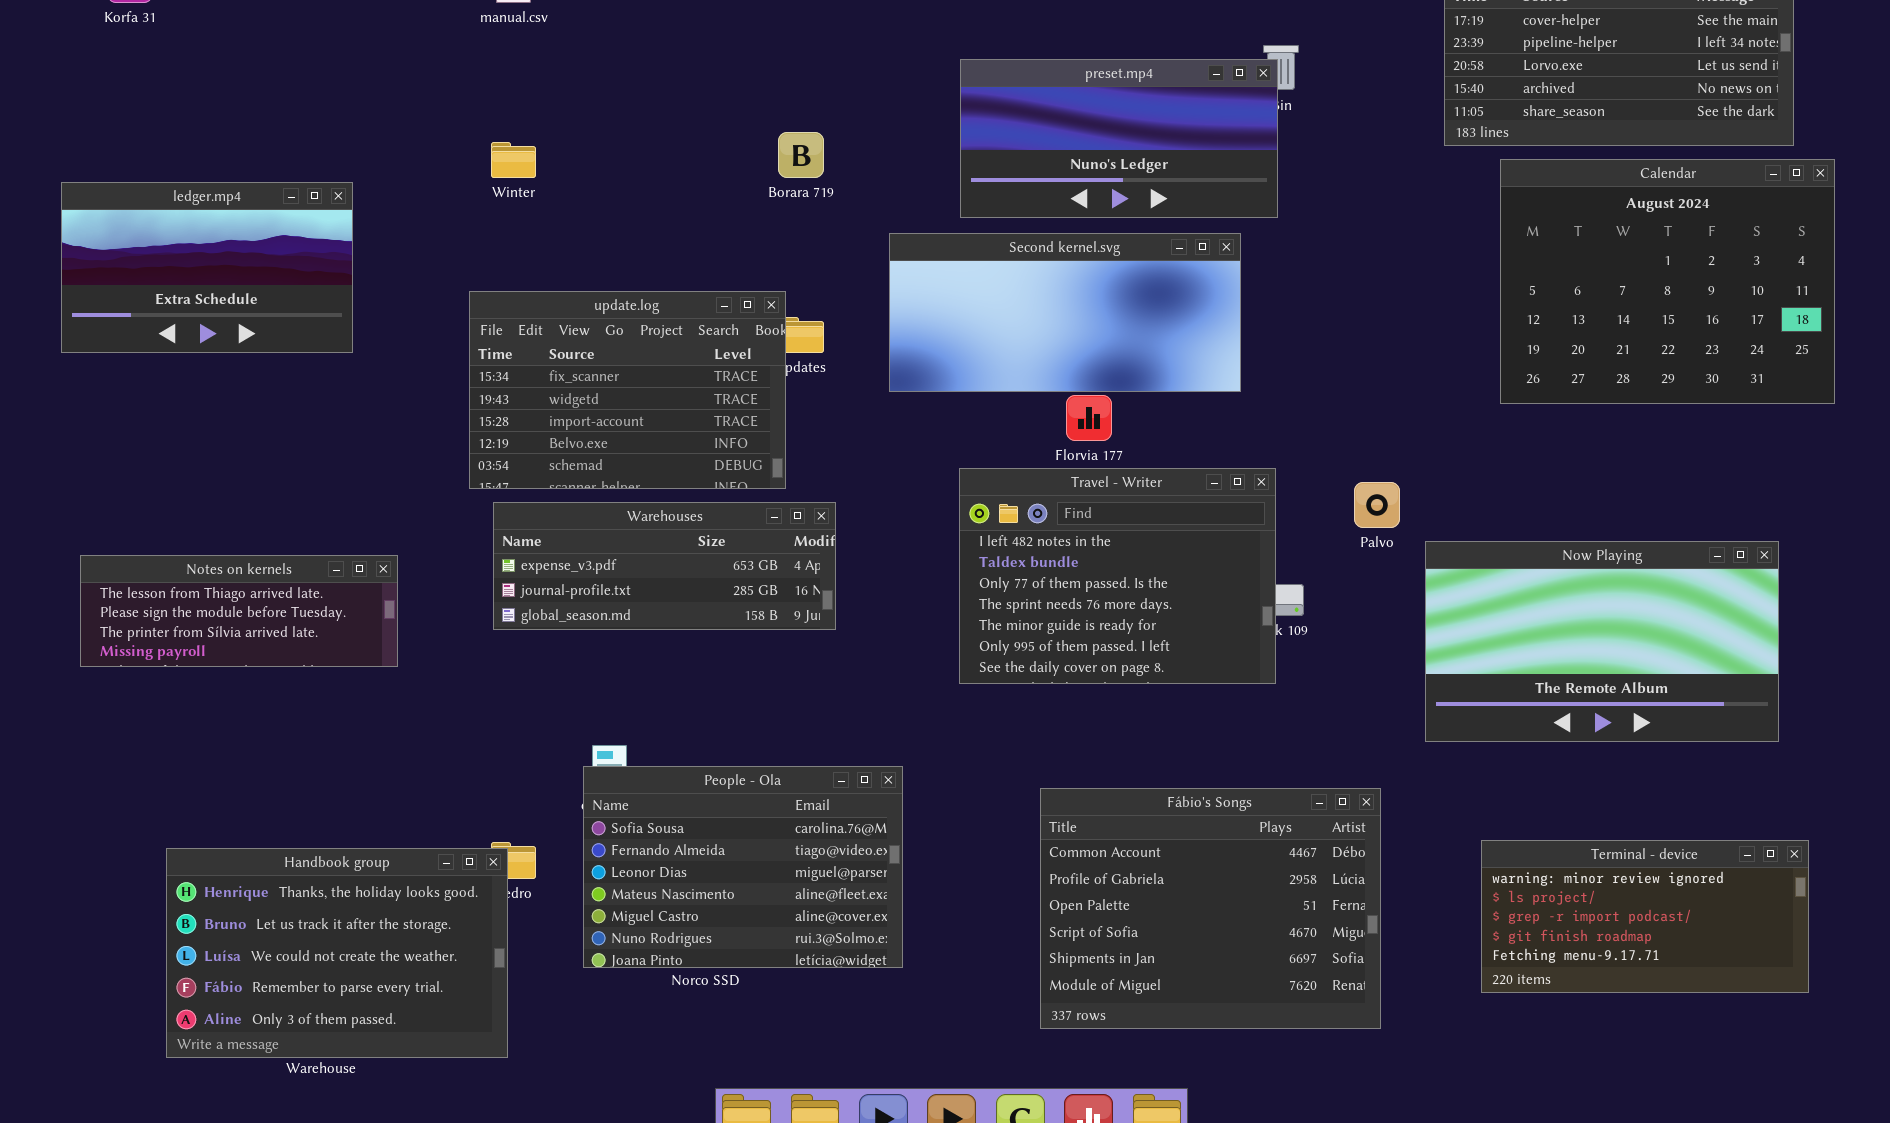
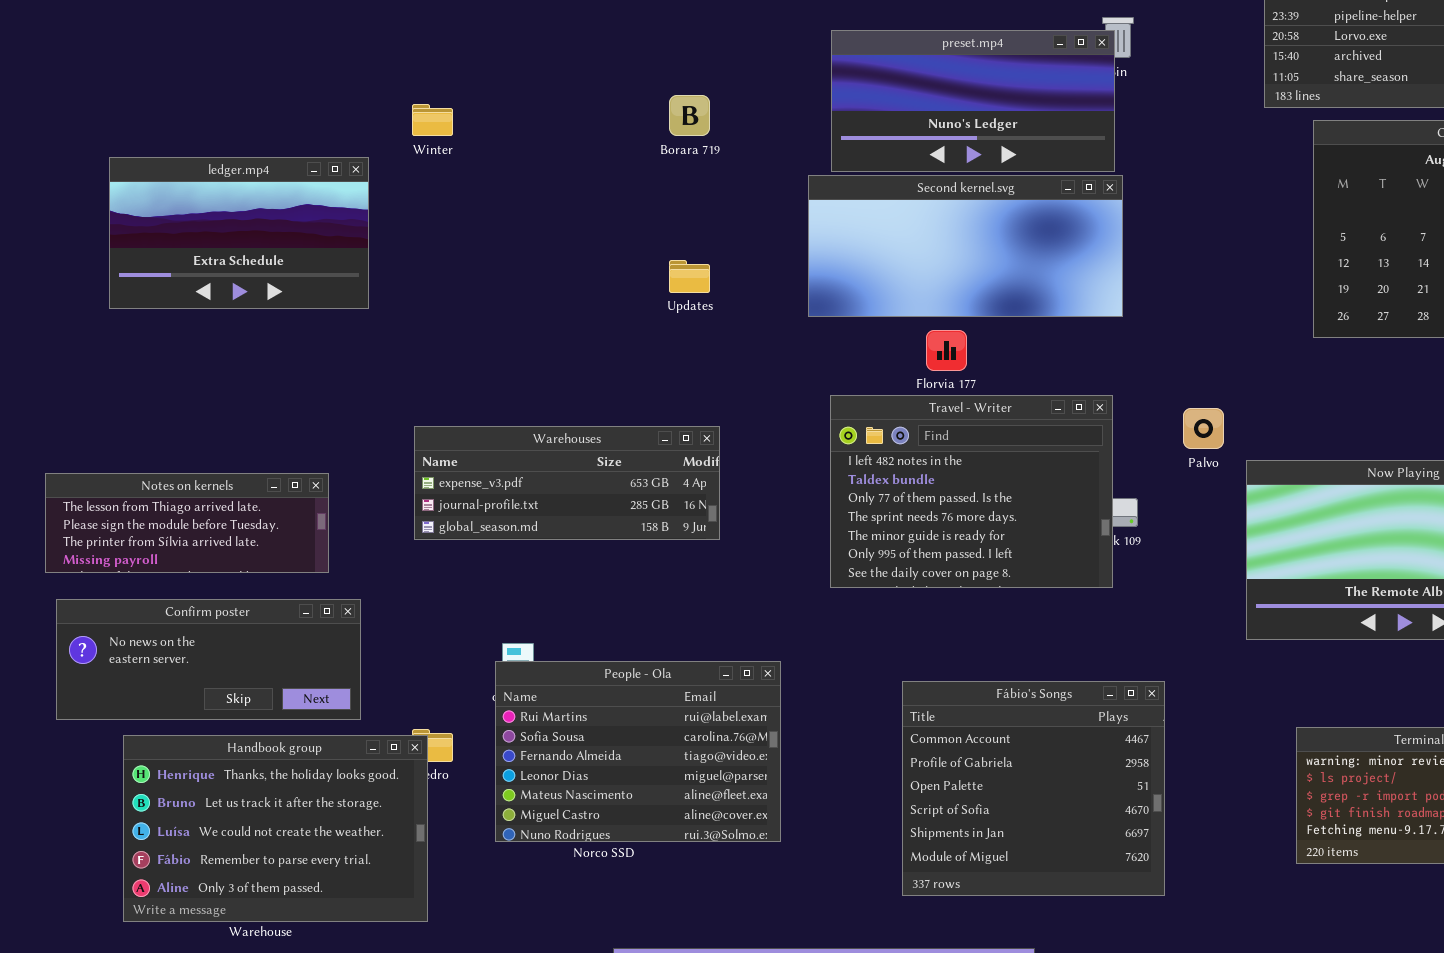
ledger.mp4: [61,182,353,353] -> [109,157,369,309], moved
Second kernel.svg: [889,233,1241,392] -> [808,175,1123,317], moved
update.log: [469,291,786,489] -> none, closed
Confirm poster: none -> [56,599,361,720], opened
People - Ola: [583,766,903,968] -> [495,661,781,842], scrolled up 1 row
Fábio's Songs: [1040,788,1381,1029] -> [902,681,1165,896], resized

